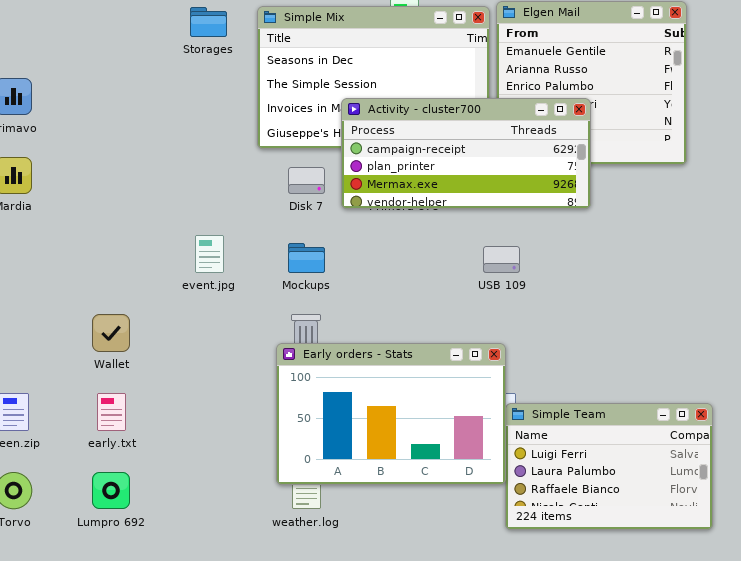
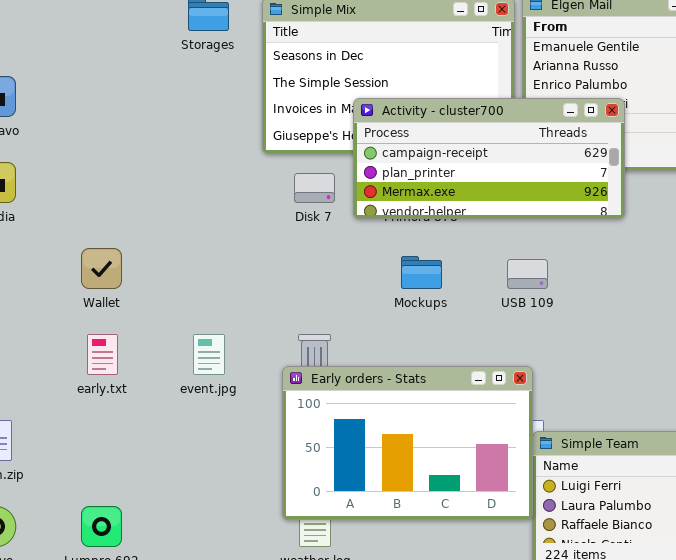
event.jpg: [195,235,224,273] -> [193,334,225,375], moved
Mockups: [288,243,325,273] -> [401,256,442,289], moved
Wallet: [92,314,130,352] -> [81,248,122,289], moved
early.txt: [97,393,126,431] -> [87,334,118,375], moved

